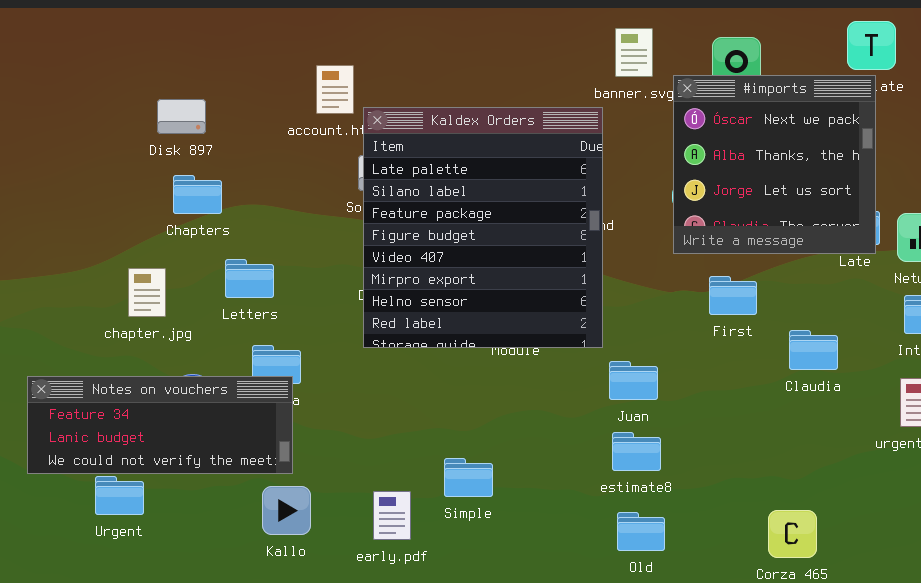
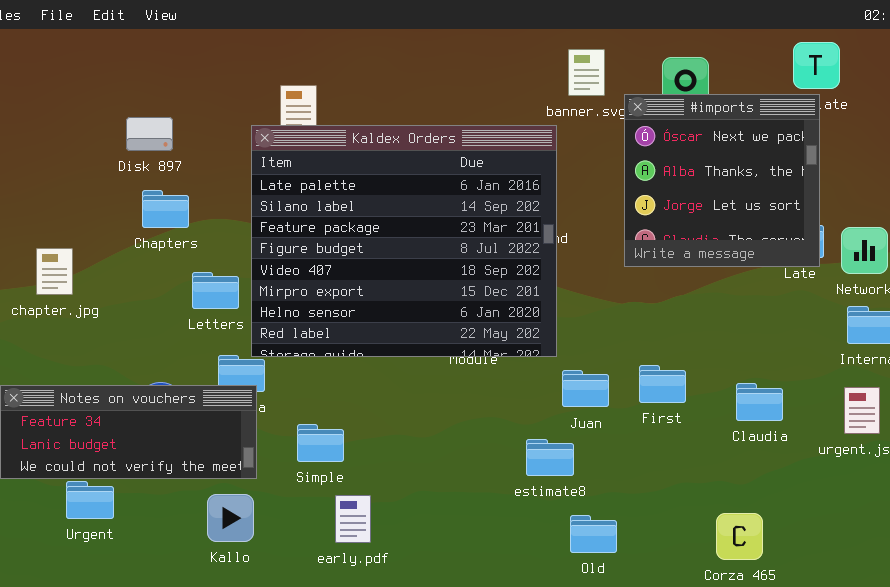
Kaldex Orders: [363,107,603,348] -> [251,125,557,357], resized
chapter.jpg: [128,268,166,317] -> [36,248,73,295], moved
First: [709,276,757,315] -> [639,365,686,403], moved
Claudia: [789,330,838,370] -> [736,383,783,421], moved
estimate8: [612,432,661,471] -> [526,439,574,476], moved
Simple: [444,458,493,497] -> [297,424,344,462], moved
Kallo: [262,486,311,535] -> [207,494,254,542], moved

